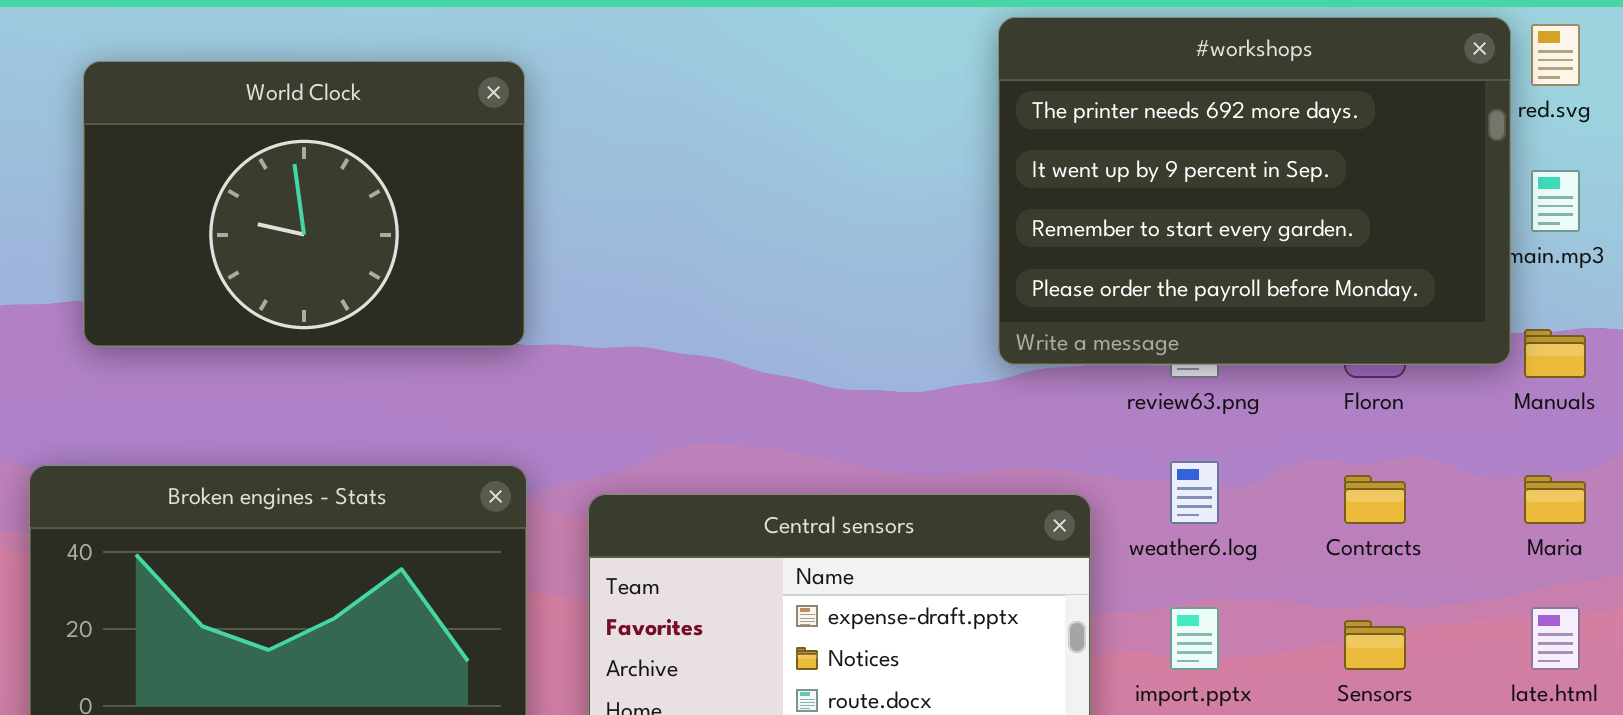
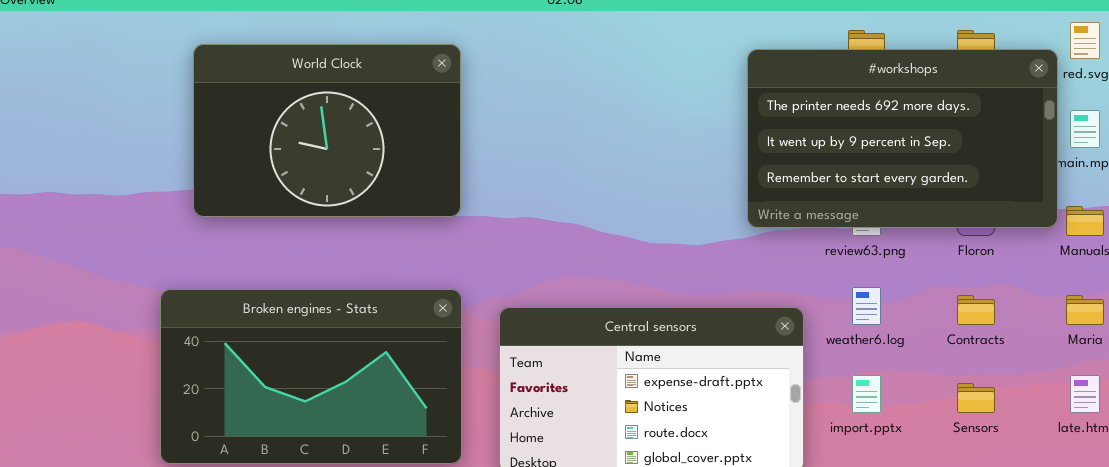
#workshops: [998,17,1511,365] -> [747,49,1058,228], resized

